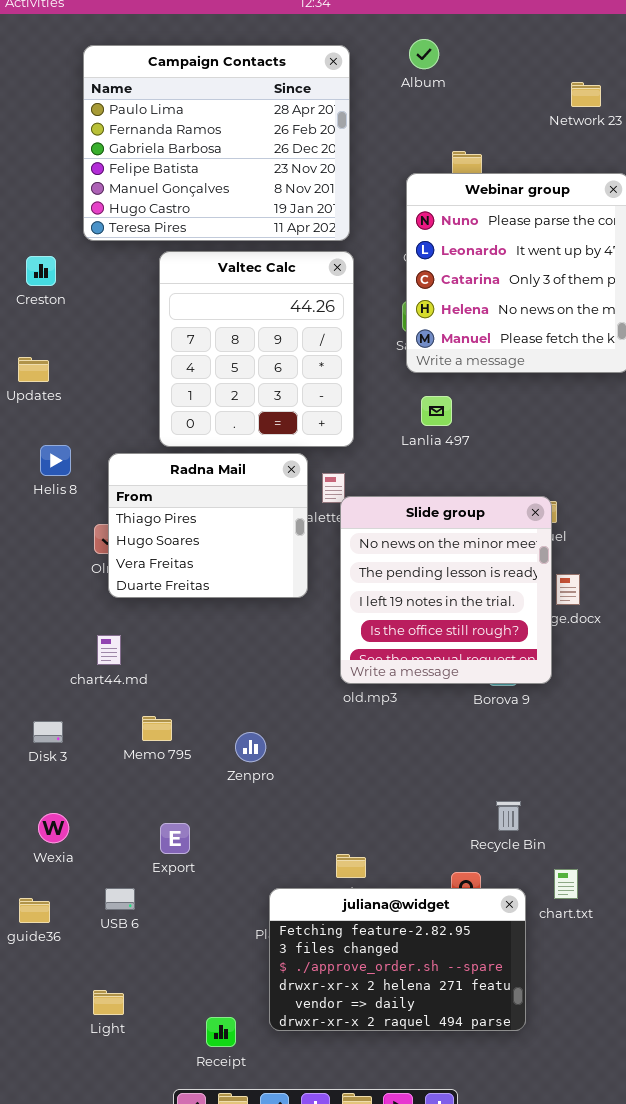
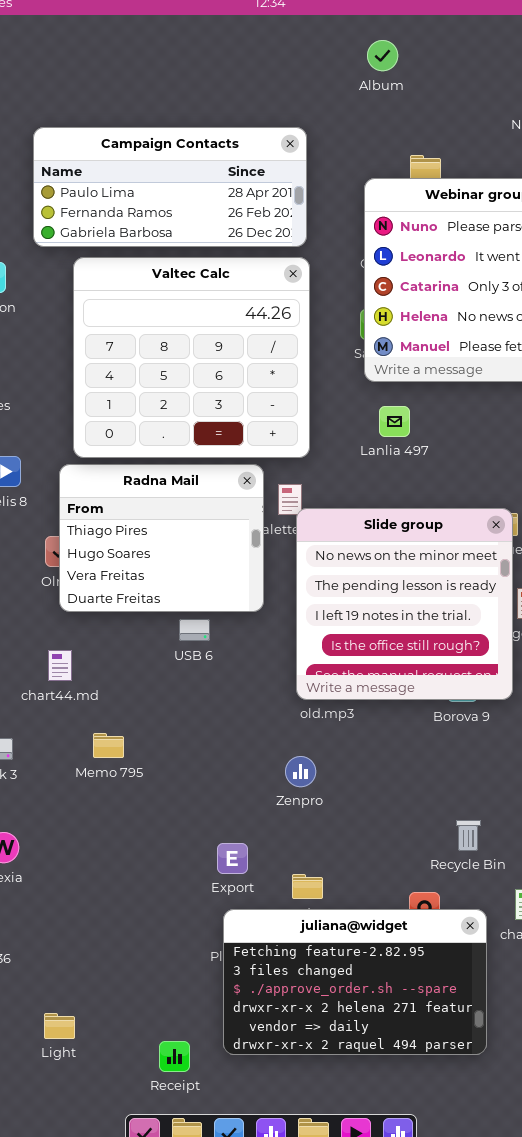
Campaign Contacts: [83,45,350,241] -> [33,127,307,247], resized
Valtec Calc: [159,251,354,447] -> [73,257,310,458], resized
Zenpro: [235,732,266,762] -> [285,756,316,787], moved
Export: [160,823,190,854] -> [217,843,248,874], moved
USB 6: [105,888,135,910] -> [179,619,210,641], moved

